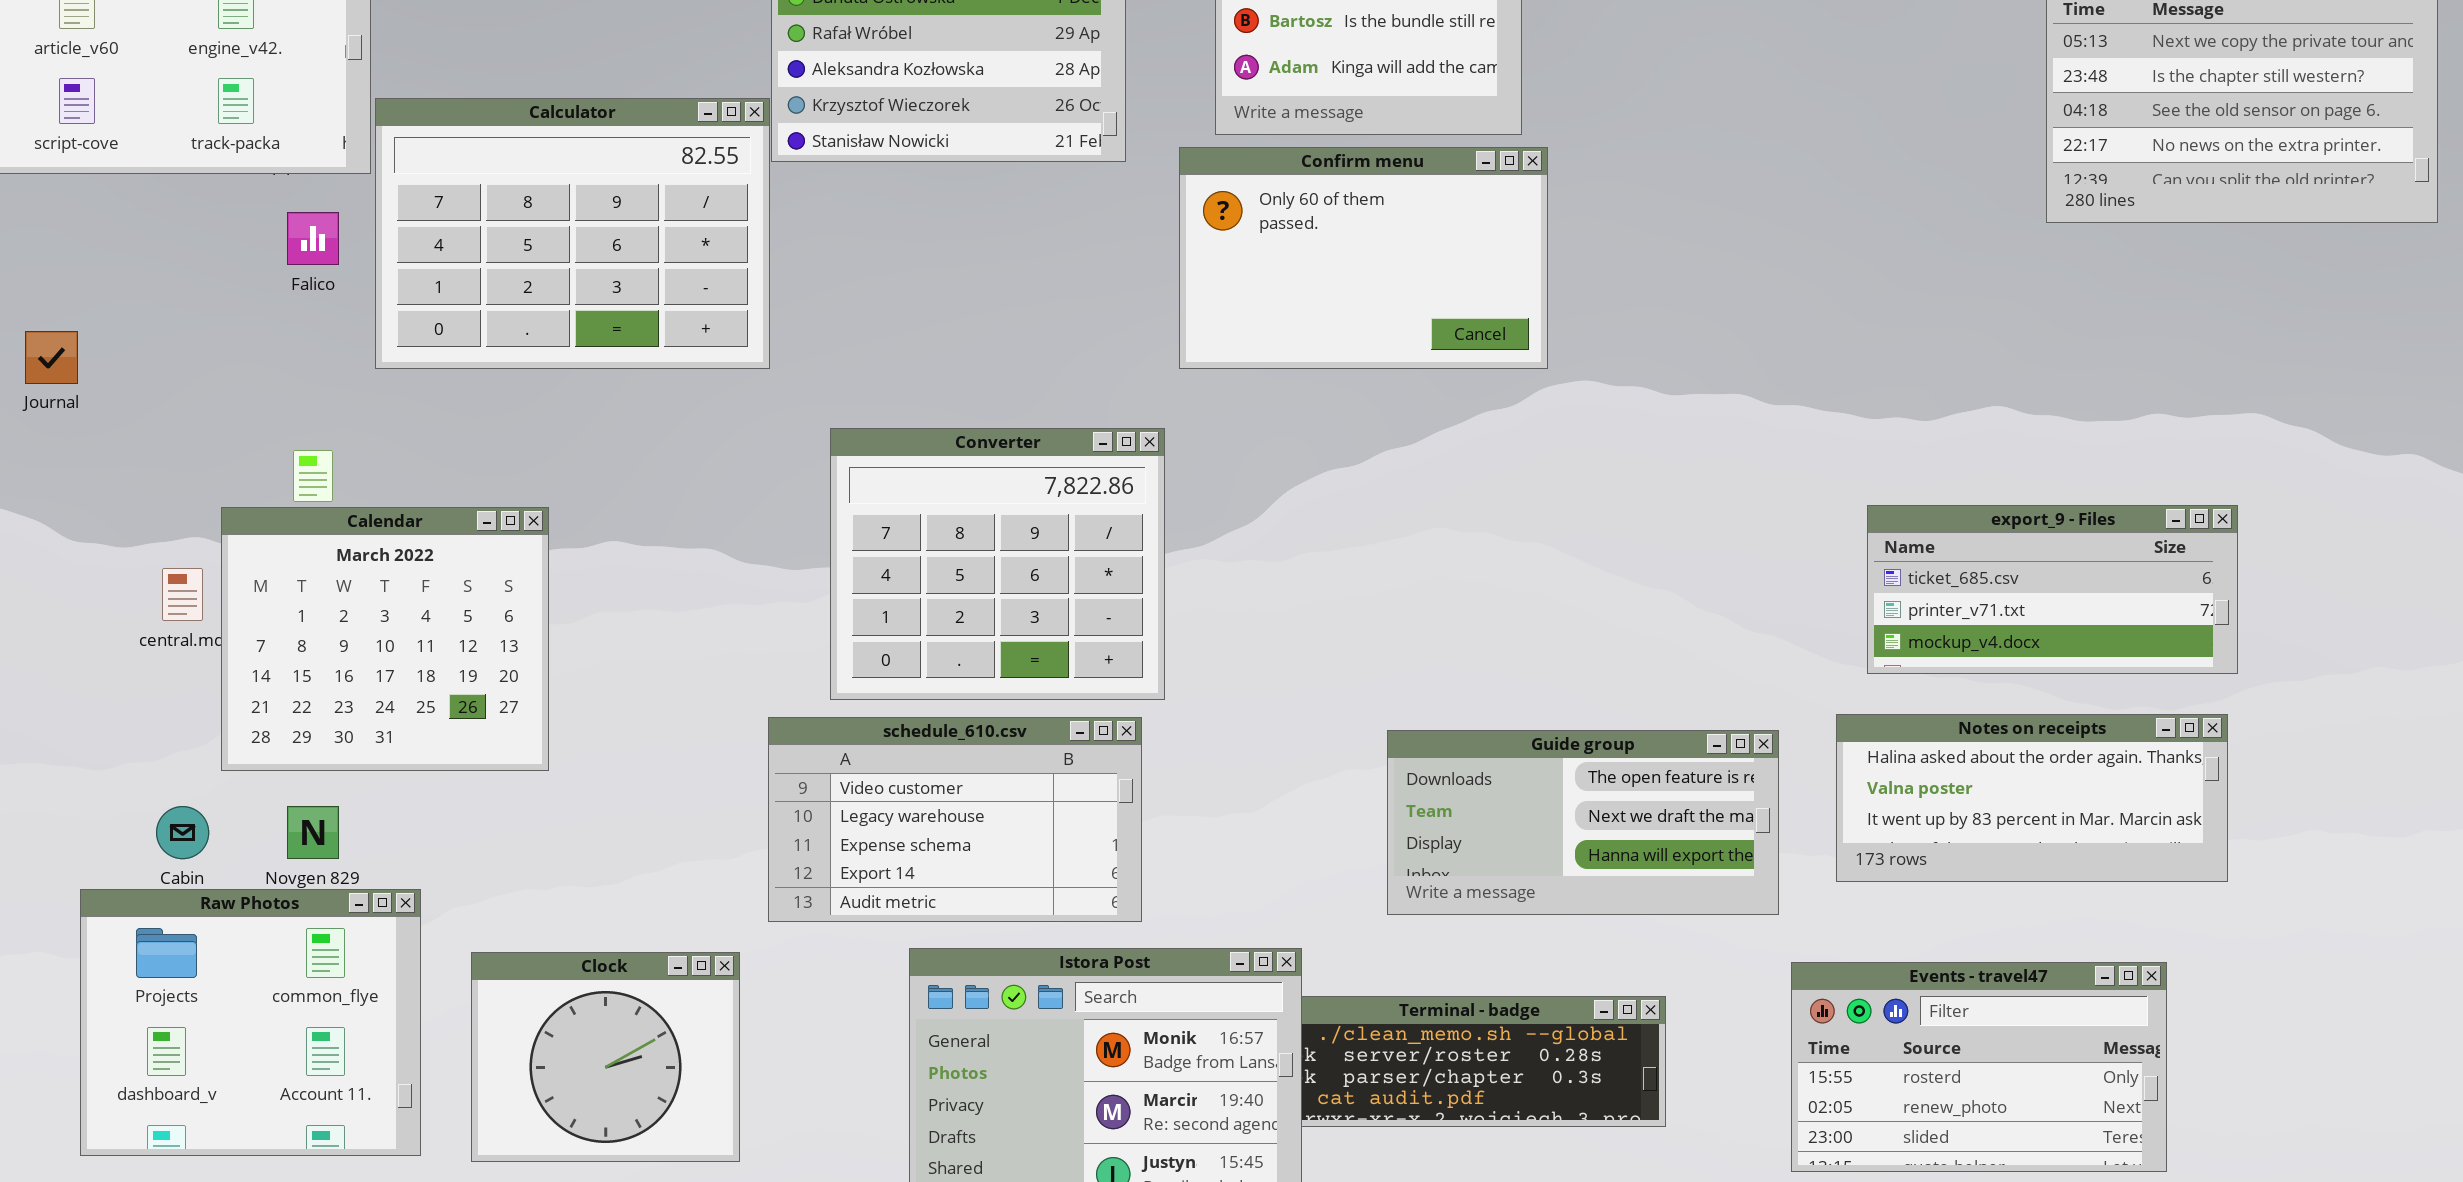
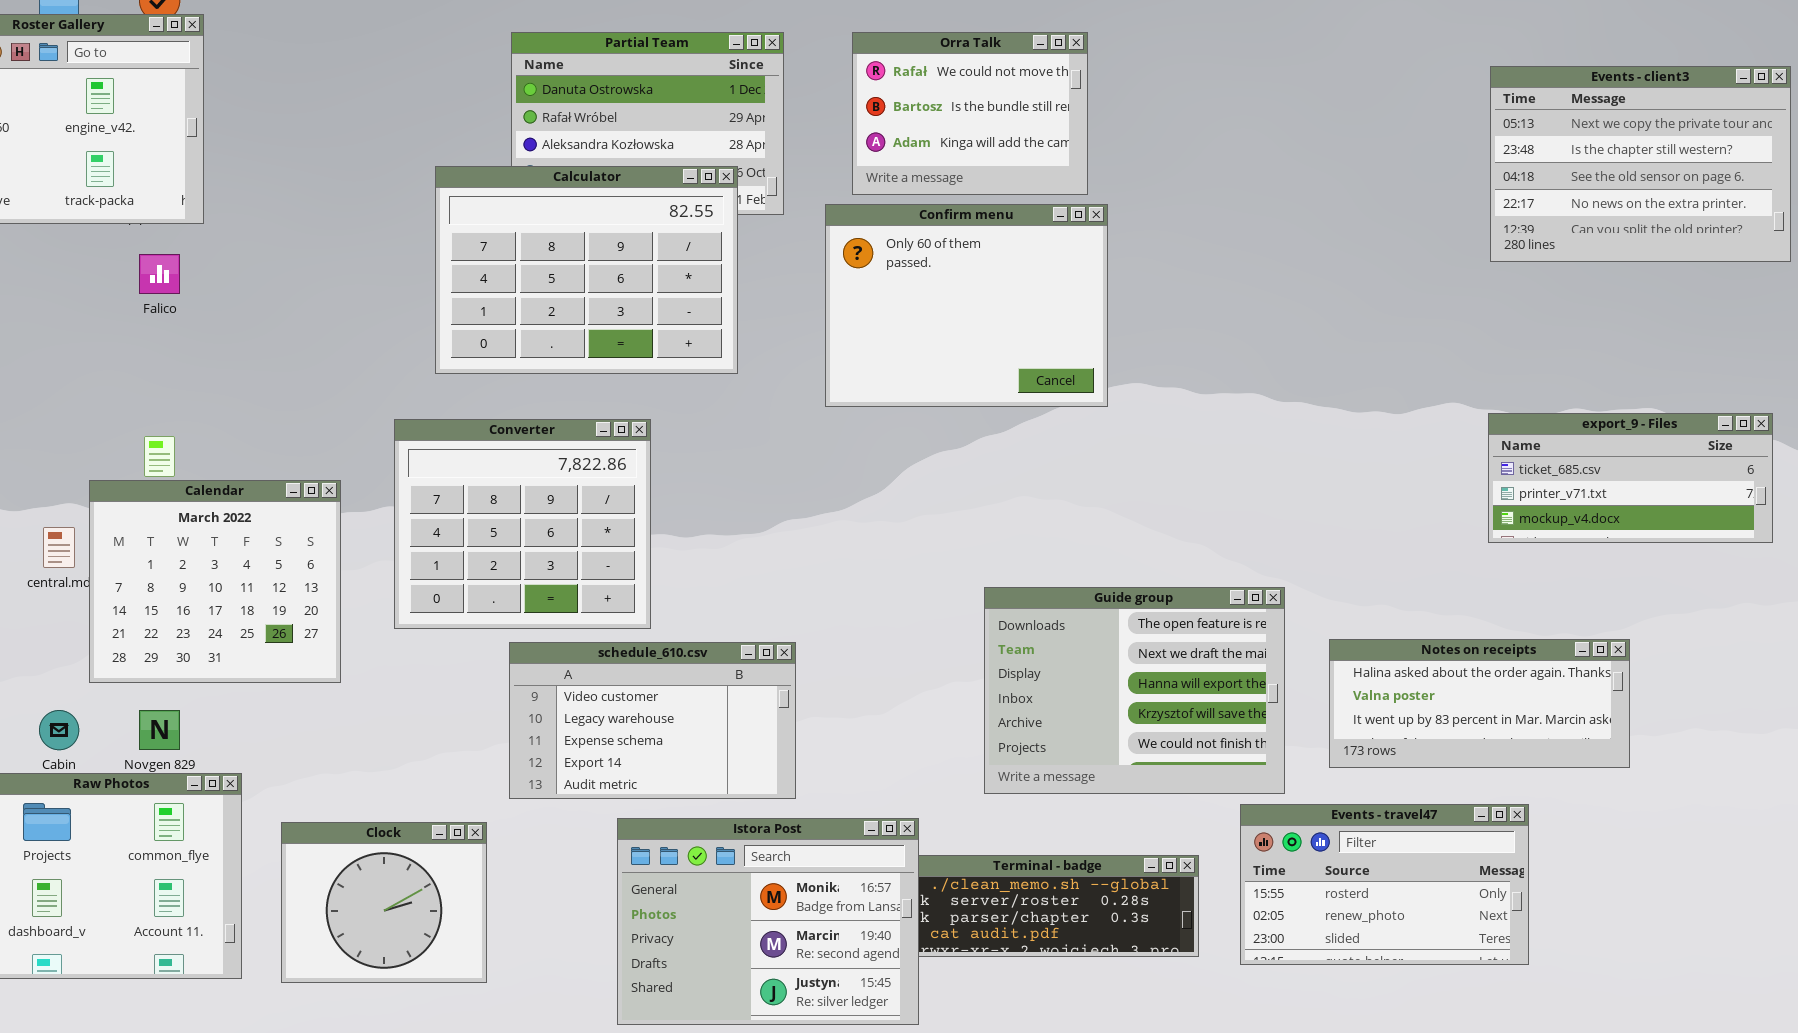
Calculator: [375,98,770,369] -> [435,166,738,374], moved
Confirm menu: [1179,147,1548,369] -> [825,204,1108,407], resized
Converter: [830,428,1165,700] -> [394,419,651,629], moved
export_9 - Files: [1867,505,2238,674] -> [1488,413,1773,543], moved
Guide group: [1387,730,1779,915] -> [984,587,1285,794], resized
Events - travel47: [1791,962,2167,1172] -> [1240,804,1529,965], moved

